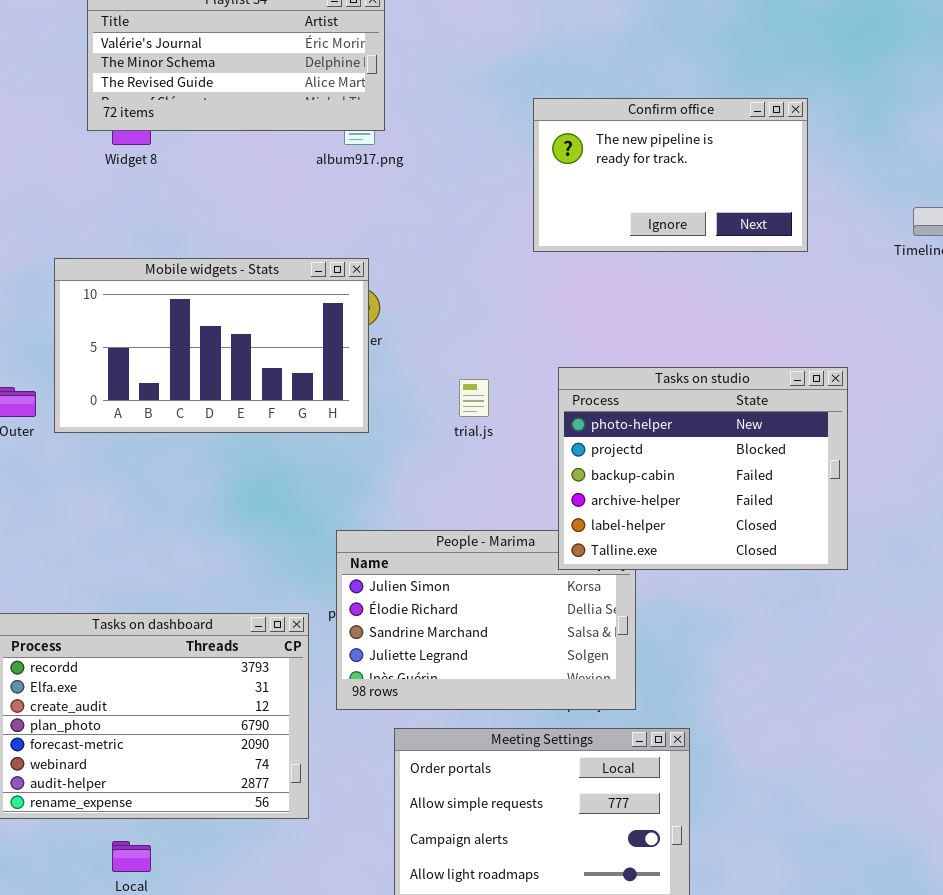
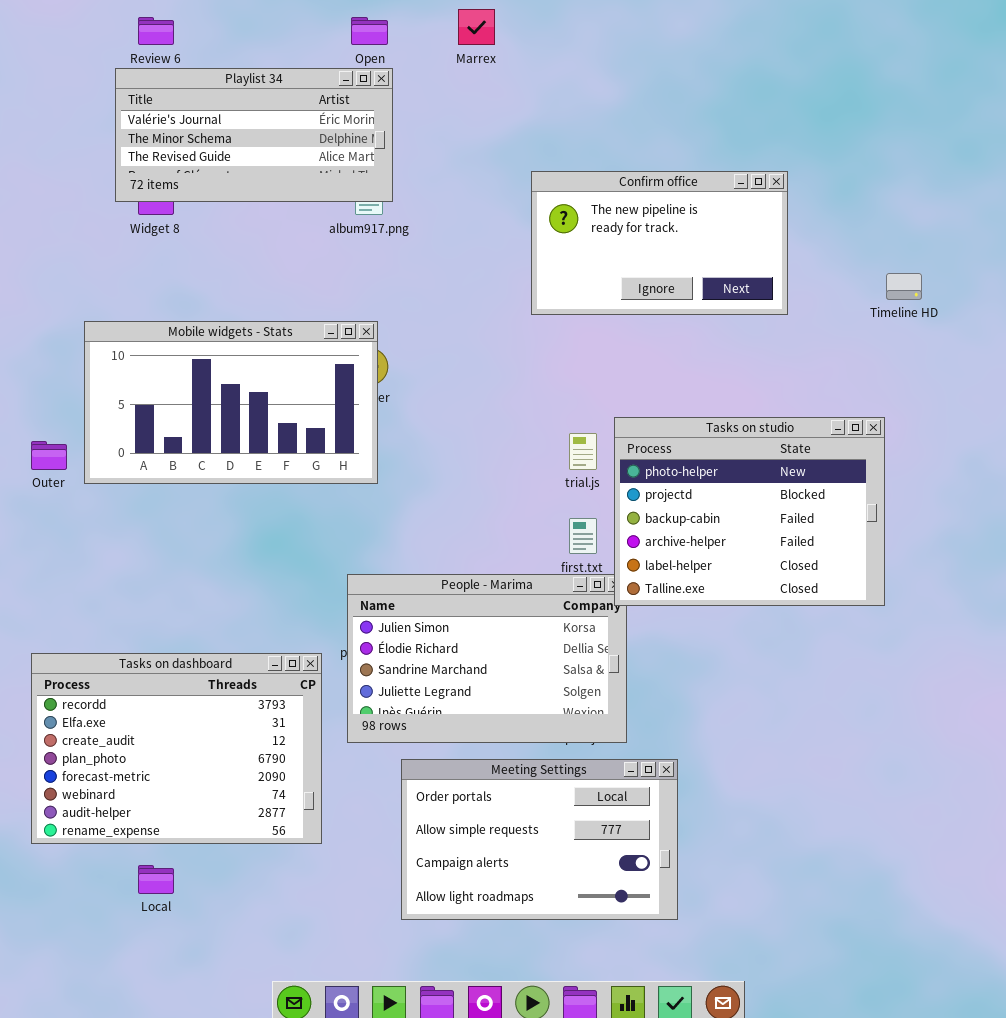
Tasks on studio: [558,367,848,570] -> [614,417,885,606], moved
trial.js: [459,379,489,417] -> [569,433,597,470], moved

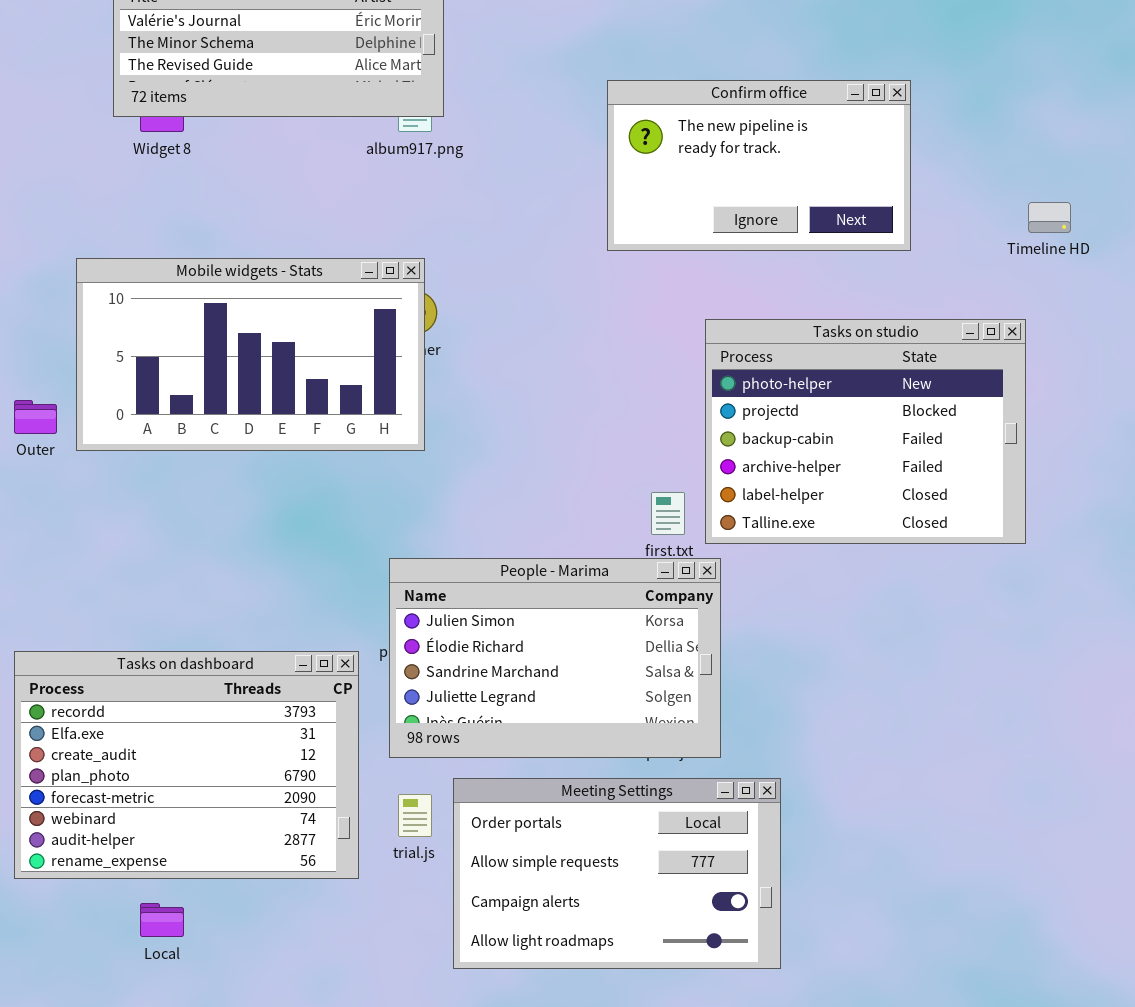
Tasks on studio: [614,417,885,606] -> [705,319,1026,544], moved
trial.js: [569,433,597,470] -> [398,794,432,837], moved

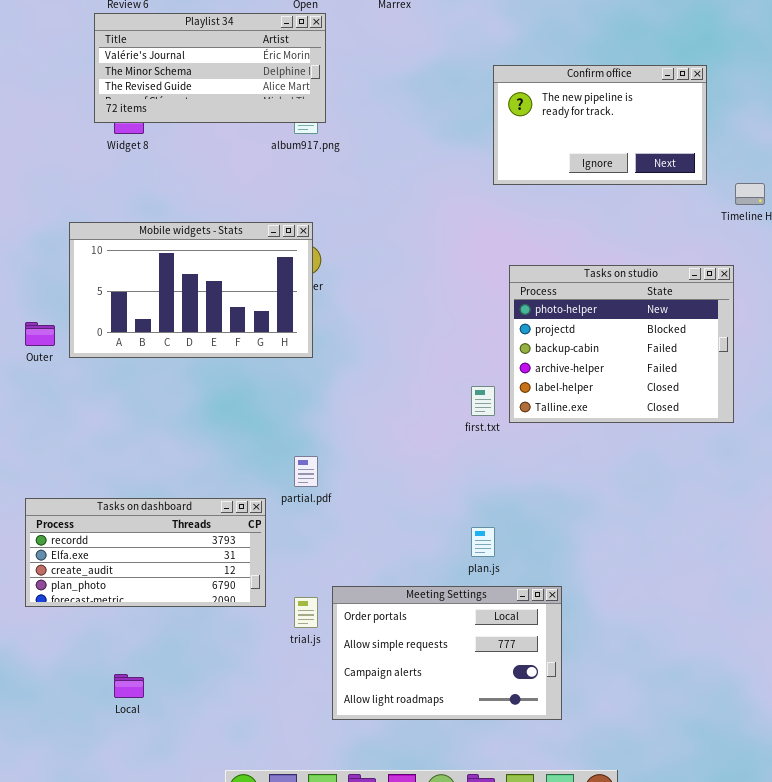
Confirm office: [607,80,911,251] -> [493,65,707,185], moved
People - Marima: [389,558,721,758] -> none, closed
Tasks on dashboard: [14,651,359,879] -> [25,498,266,607], resized

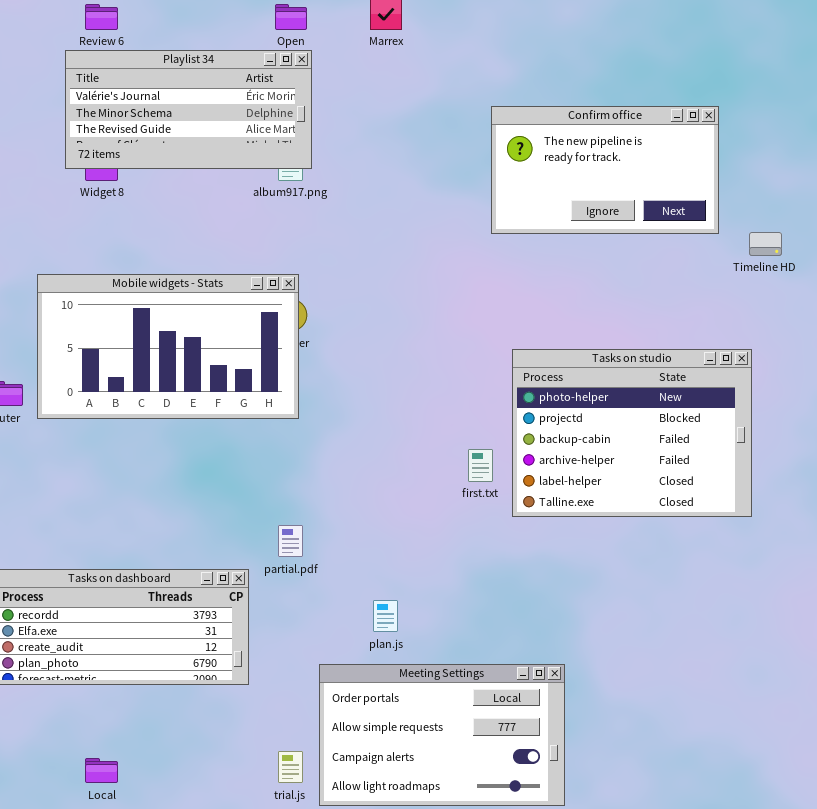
Tasks on studio: [509,265,734,423] -> [512,349,752,517], moved
plan.js: [471,527,495,557] -> [373,600,398,632], moved
trial.js: [294,597,318,628] -> [278,751,303,783], moved

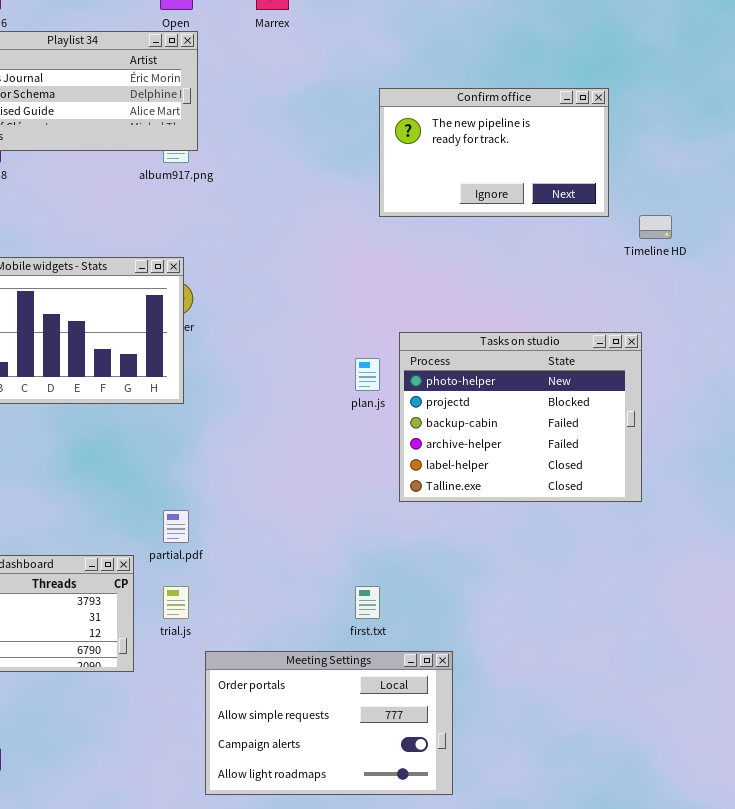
first.txt: [468,449,493,482] -> [355,586,380,619], moved
plan.js: [373,600,398,632] -> [355,358,380,391], moved
trial.js: [278,751,303,783] -> [163,586,189,619], moved

